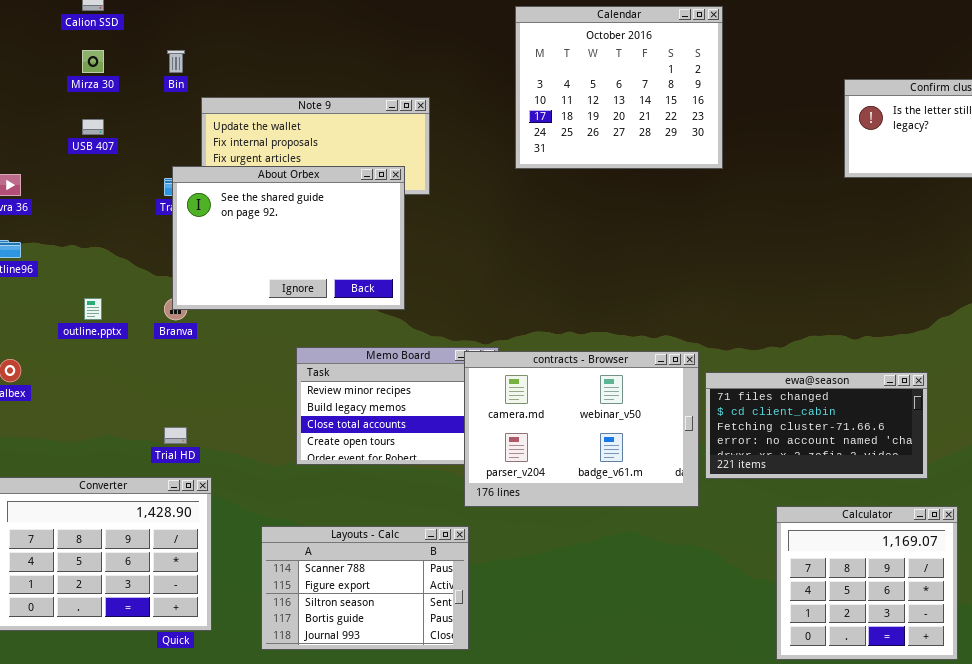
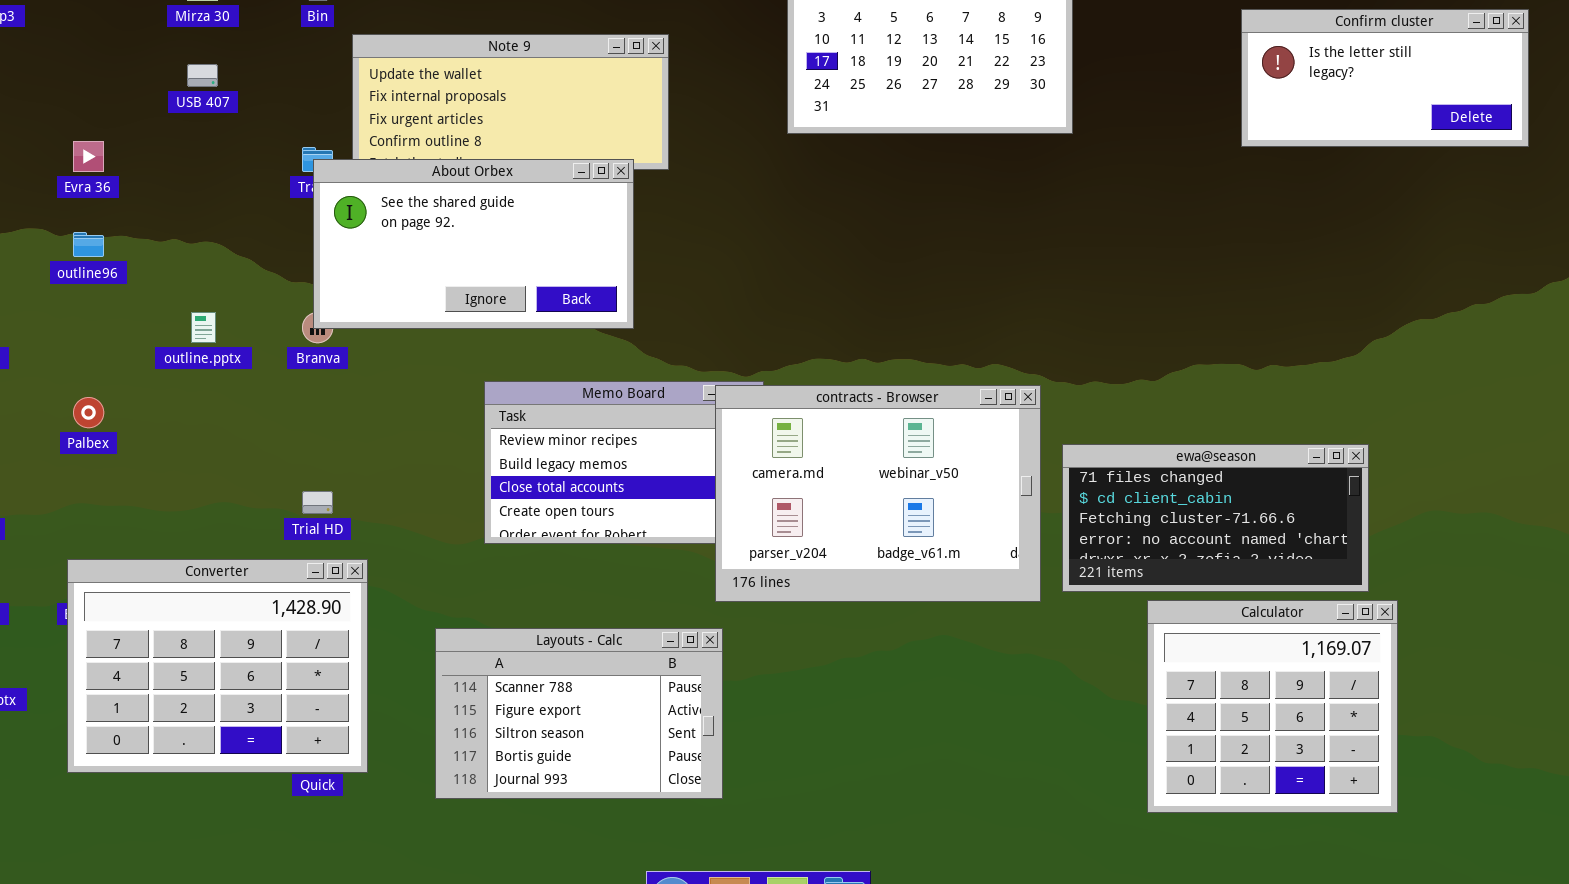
About Orbex: [172,166,405,310] -> [313,159,634,329], resized
ewa@season: [705,372,928,479] -> [1062,444,1369,592], moved

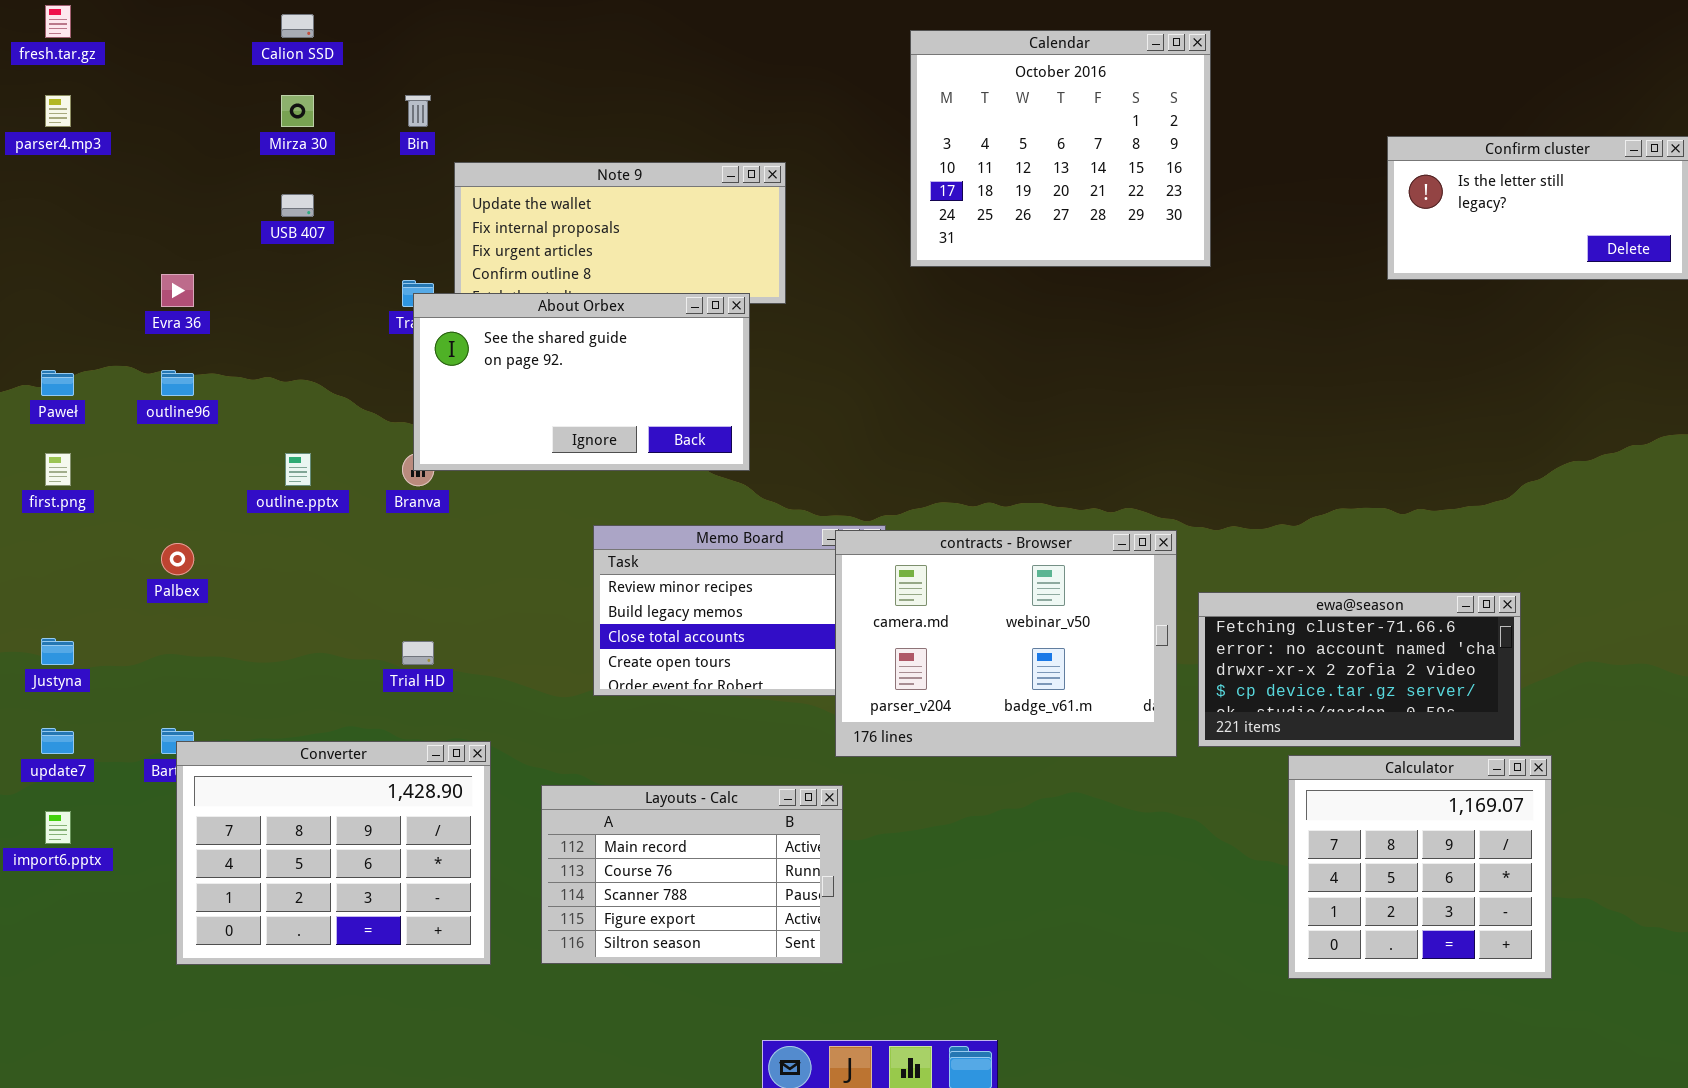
ewa@season: [1062,444,1369,592] -> [1198,592,1521,747], scrolled down 2 rows
Converter: [67,559,368,773] -> [176,741,491,965], moved
Layouts - Calc: [435,628,723,799] -> [541,785,843,964], scrolled up 2 rows

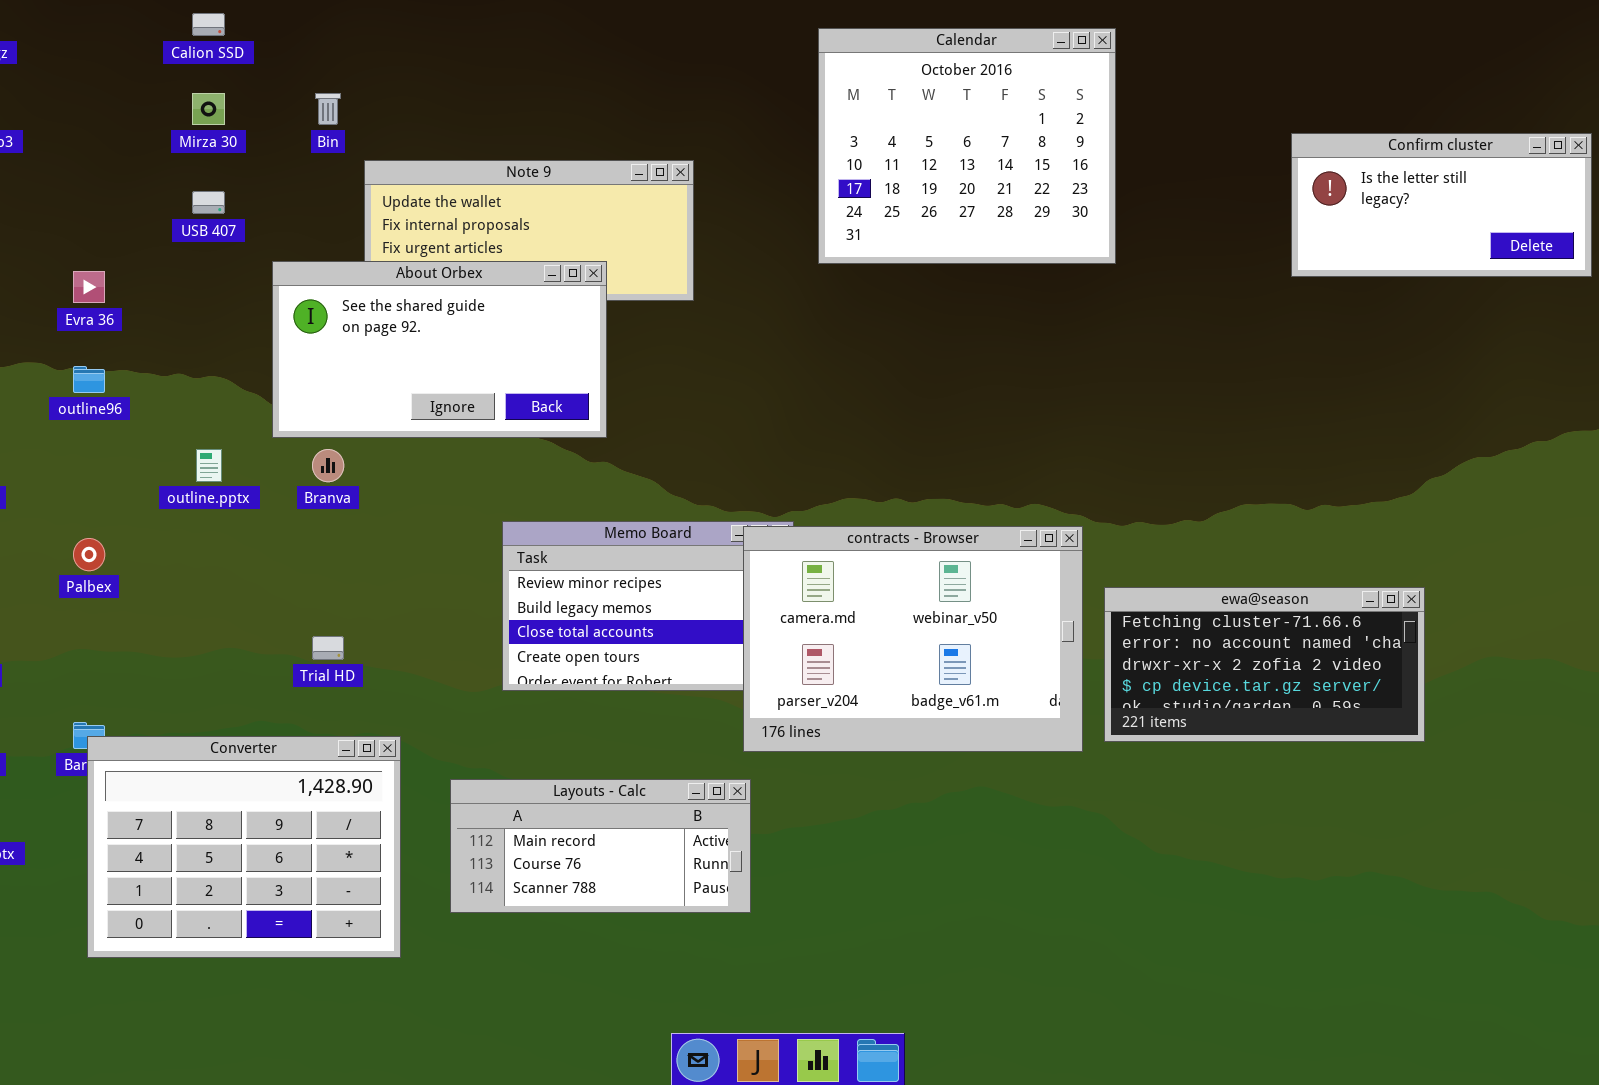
About Orbex: [413,293,750,471] -> [272,261,607,438], moved
Calculator: [1288,755,1552,979] -> none, closed
Layouts - Calc: [541,785,843,964] -> [450,779,751,913], resized

